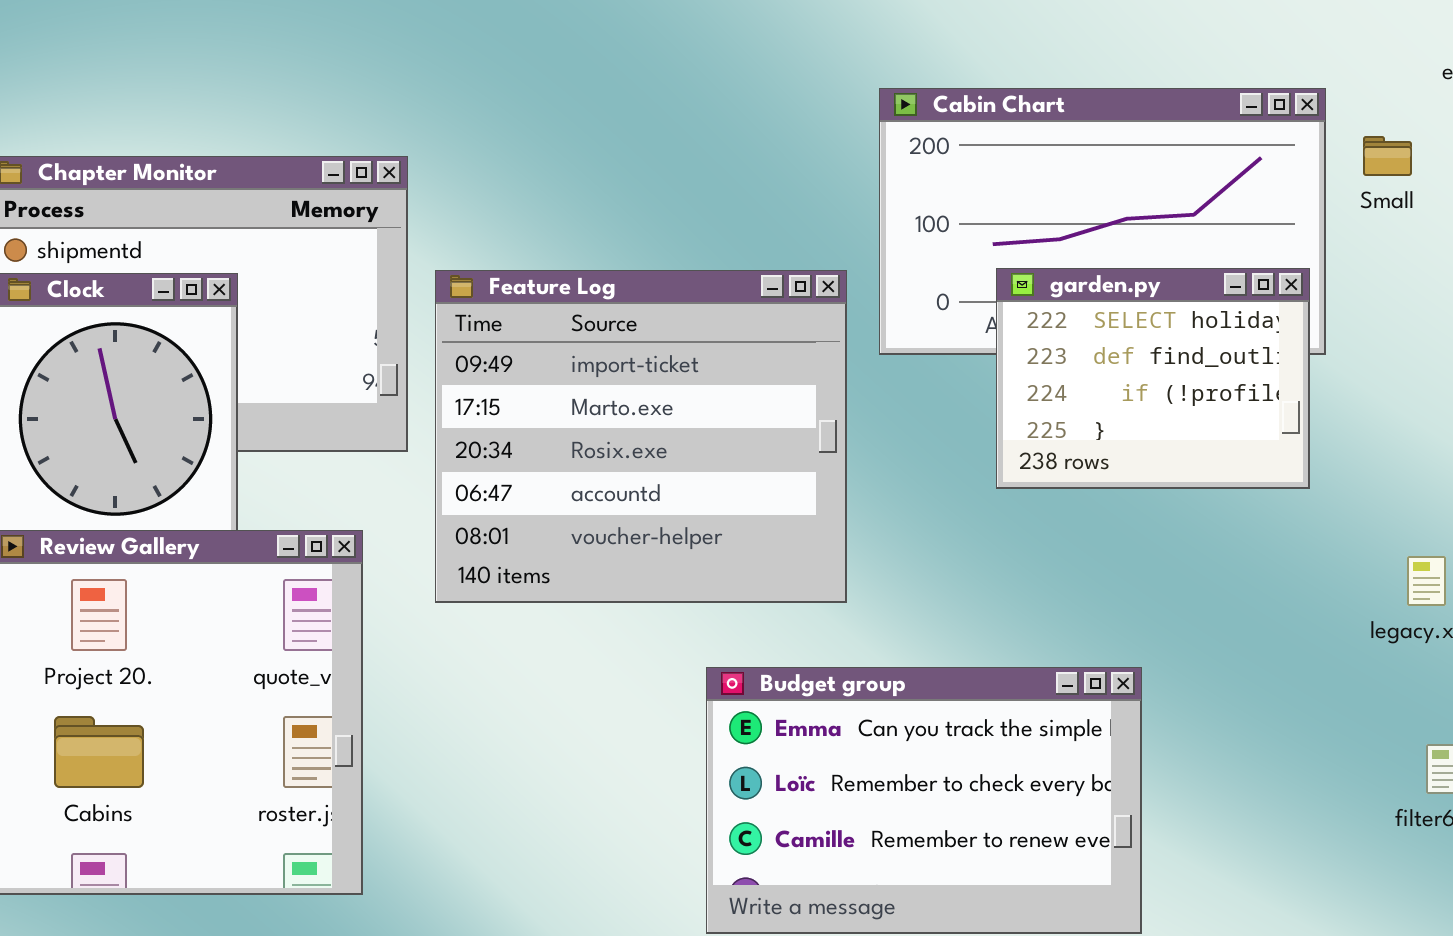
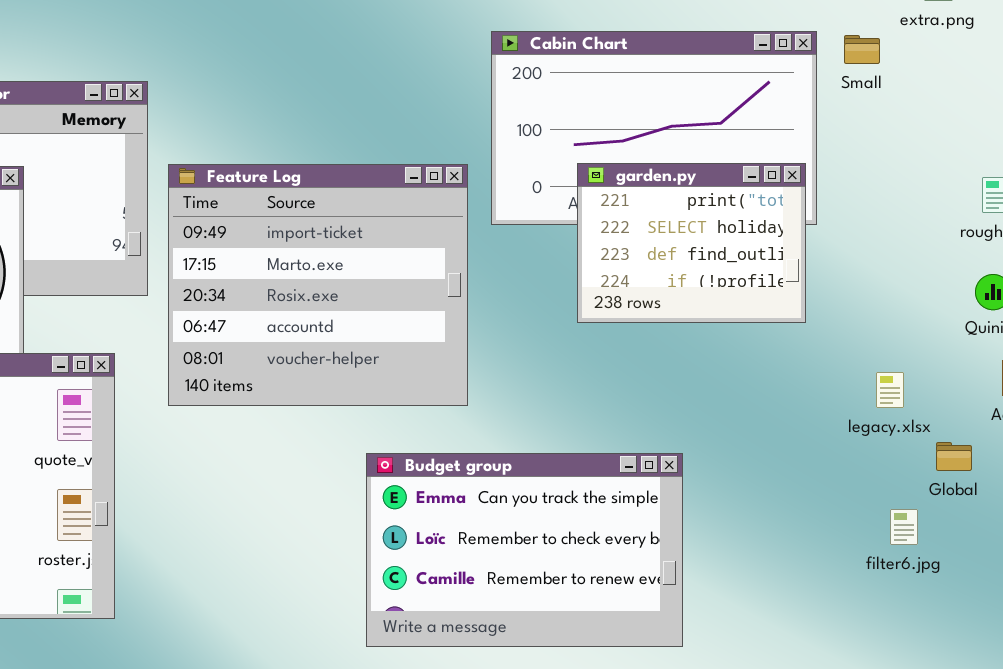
Small: [1363,136,1412,176] -> [844,35,880,64], moved
garden.py: [996,268,1310,489] -> [577,163,806,323], scrolled up 1 row

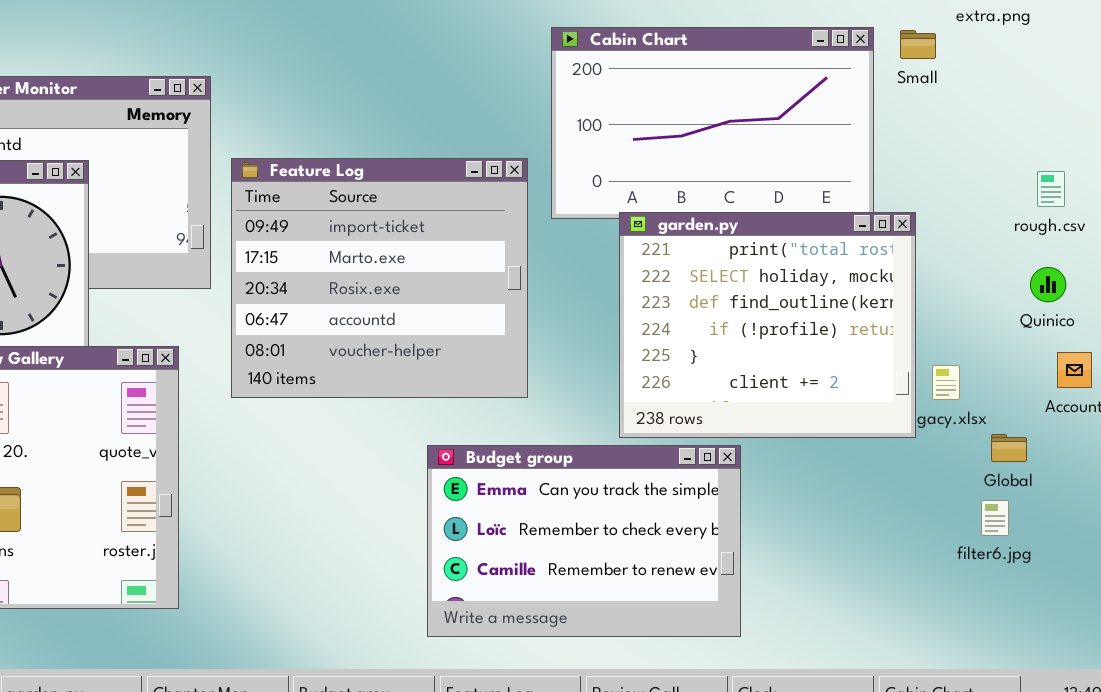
garden.py: [577,163,806,323] -> [619,212,916,438], moved, resized
filter6.jpg: [890,509,918,545] -> [981,500,1009,536], moved

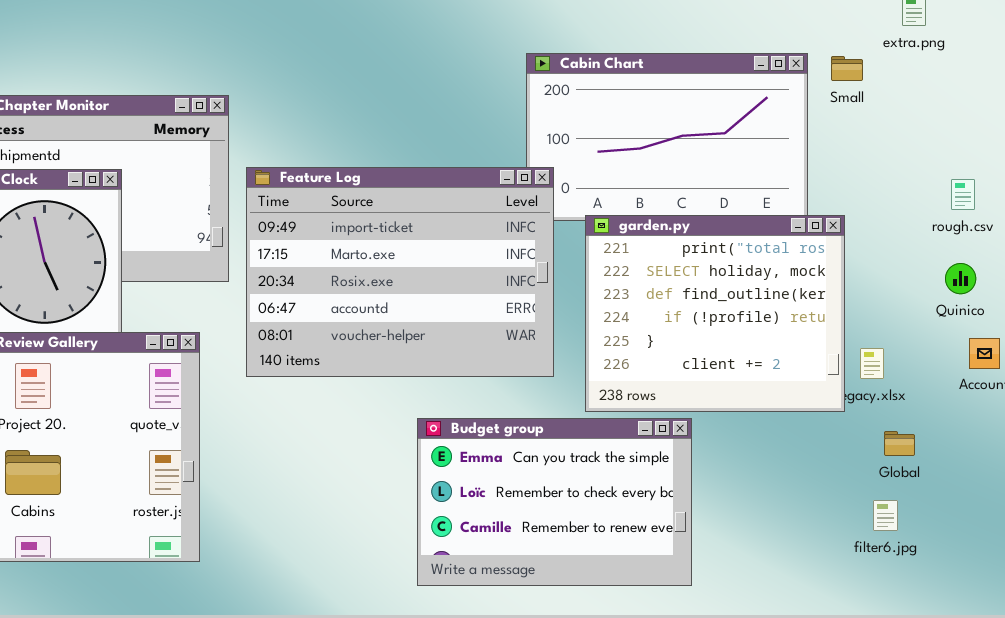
Feature Log: [231,158,528,398] -> [246,167,554,377], resized
Global: [991,434,1027,462] -> [884,431,915,456], moved
filter6.jpg: [981,500,1009,536] -> [873,500,898,531], moved

